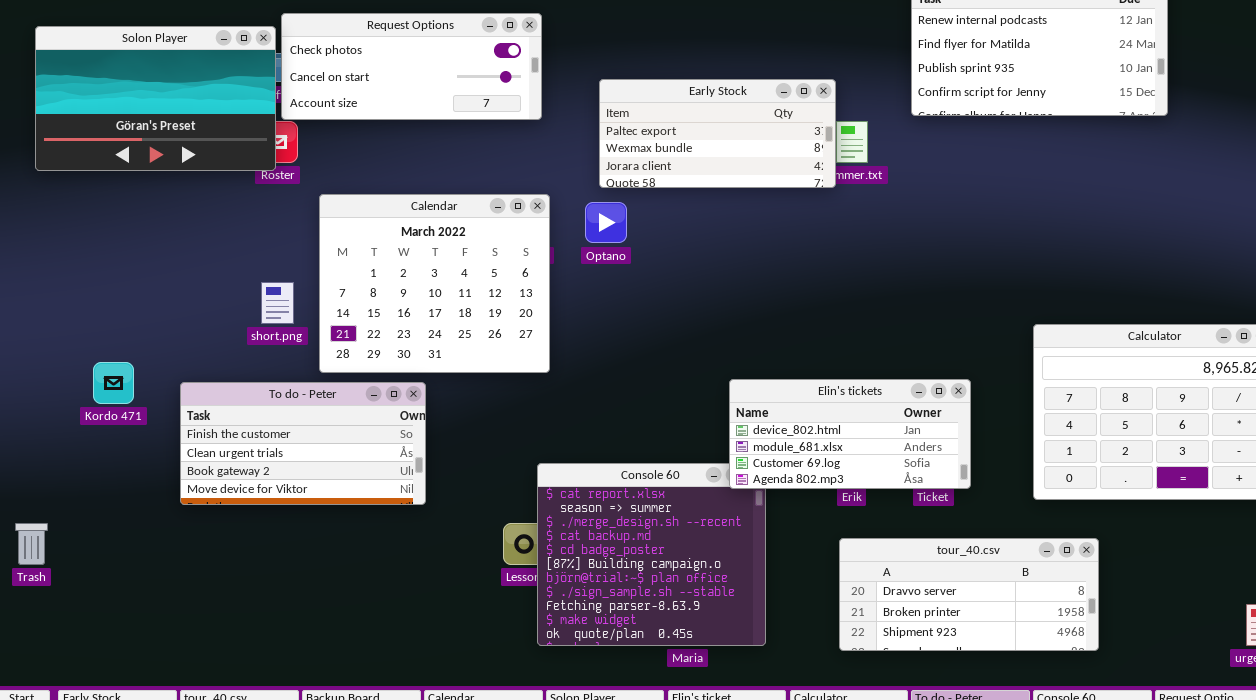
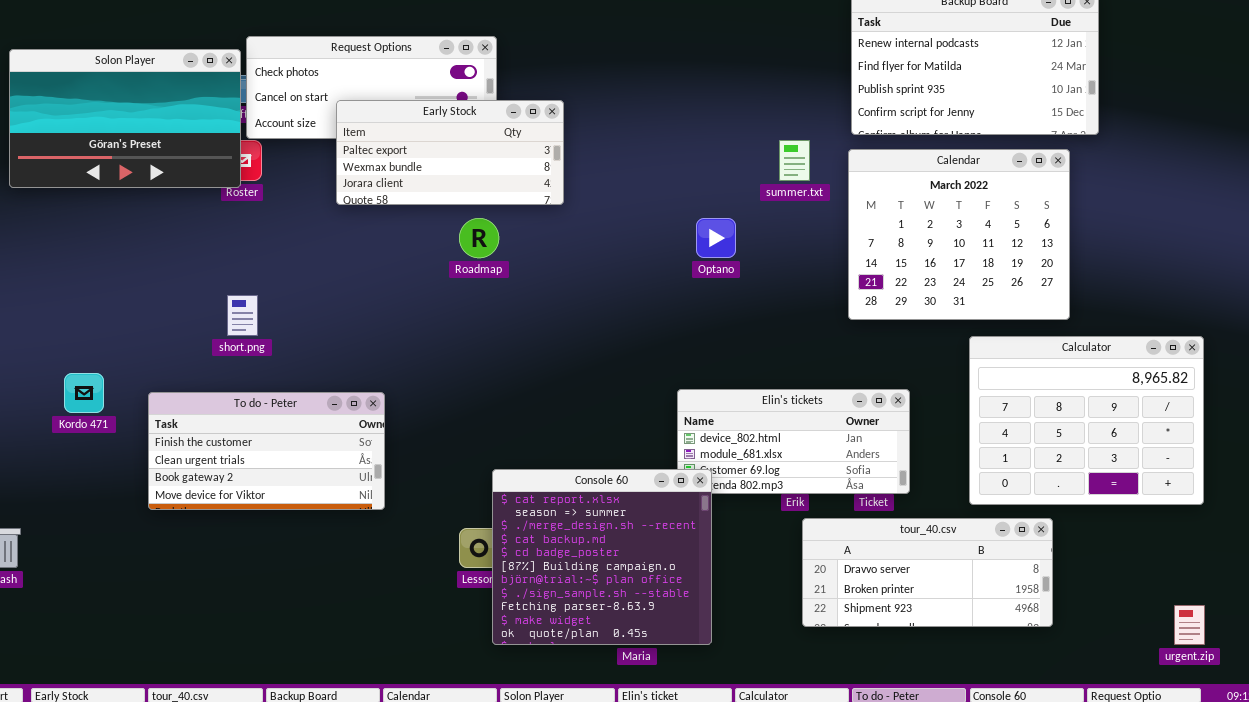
Early Stock: [599,79,836,188] -> [336,100,564,205], moved
Calendar: [319,194,550,373] -> [848,149,1070,320], moved
Optano: [585,202,627,243] -> [696,218,736,258], moved
Console 60: [537,463,766,646] -> [492,469,712,645], raised
tour_40.csv: [839,538,1099,651] -> [802,518,1053,627], moved

